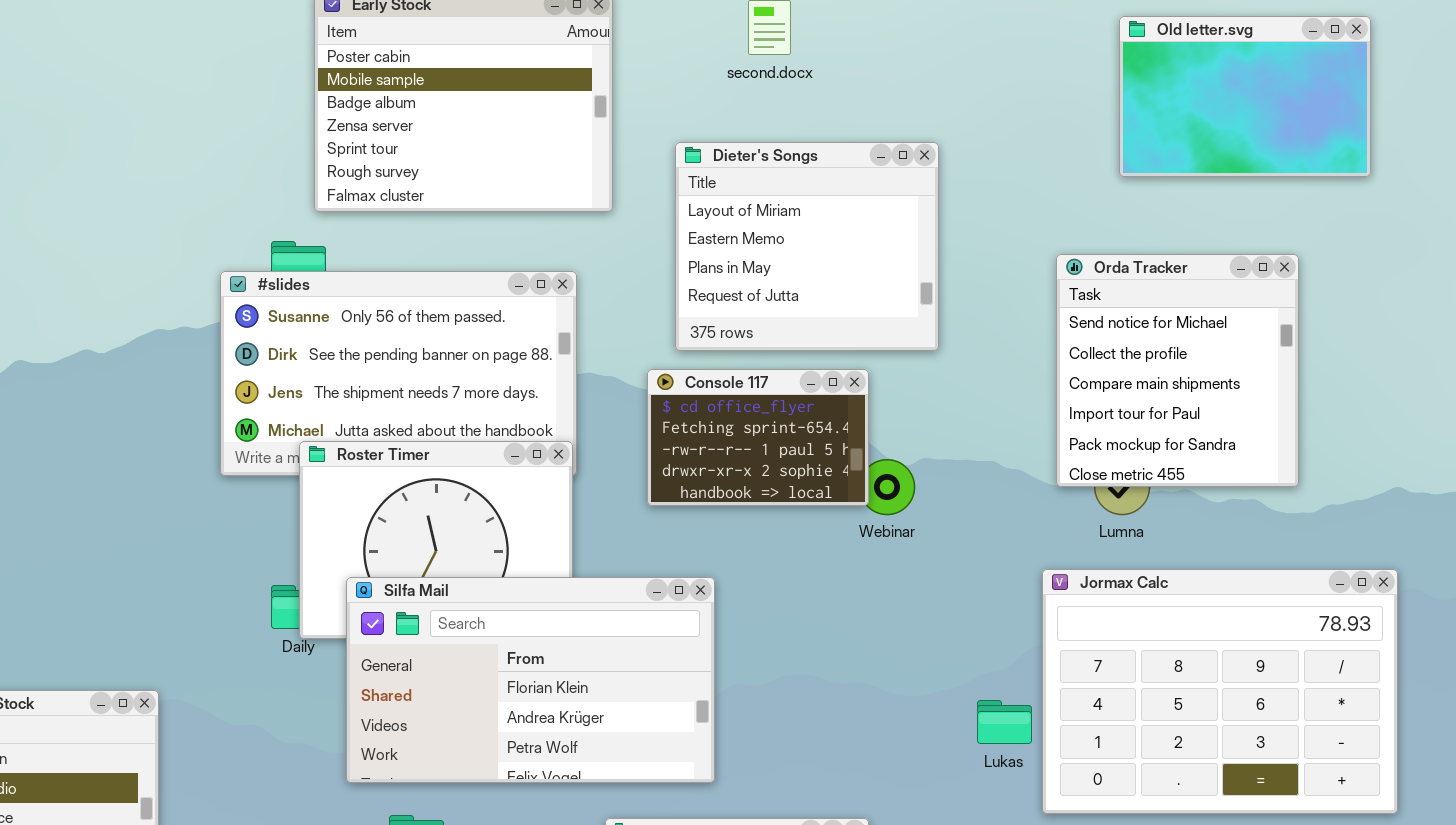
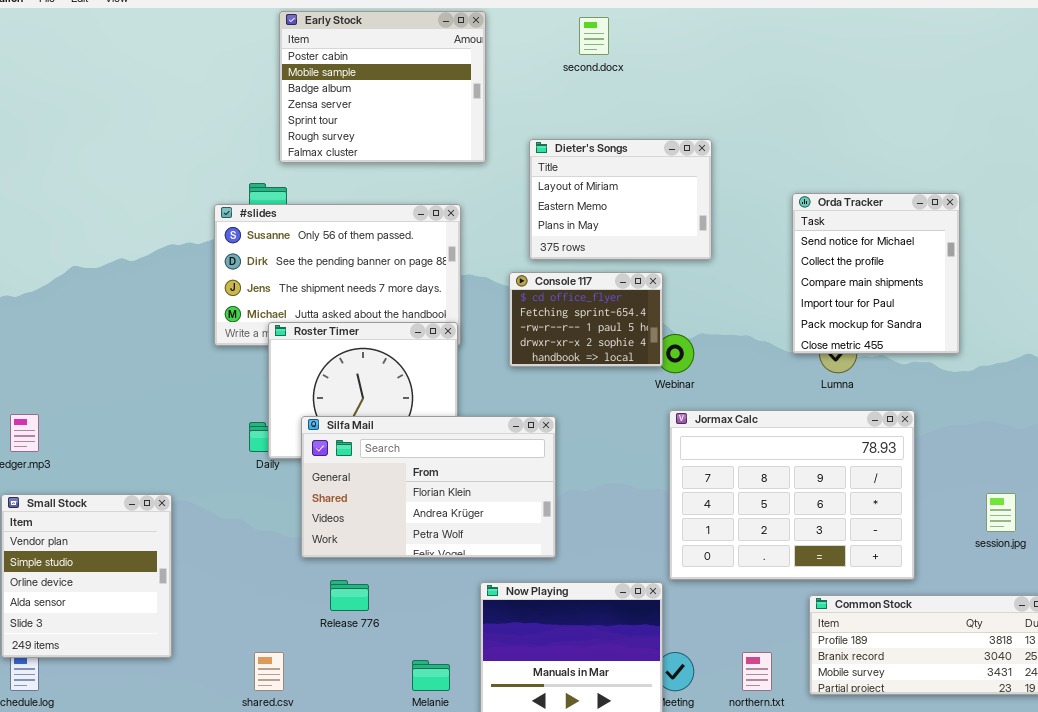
Old letter.svg: [1119,16,1371,177] -> none, closed
Dieter's Songs: [675,142,939,351] -> [529,139,712,260], resized
Jormax Calc: [1042,569,1398,814] -> [669,410,915,580], moved

